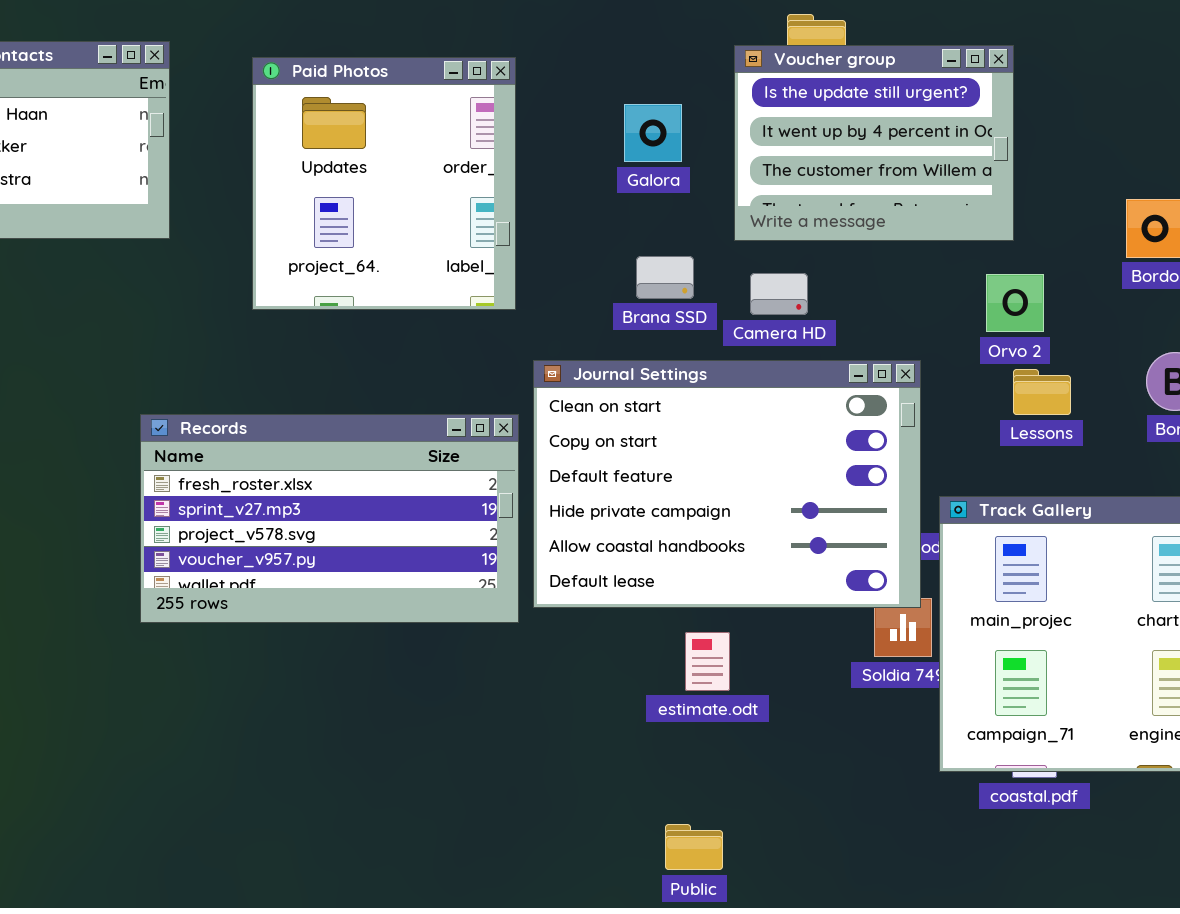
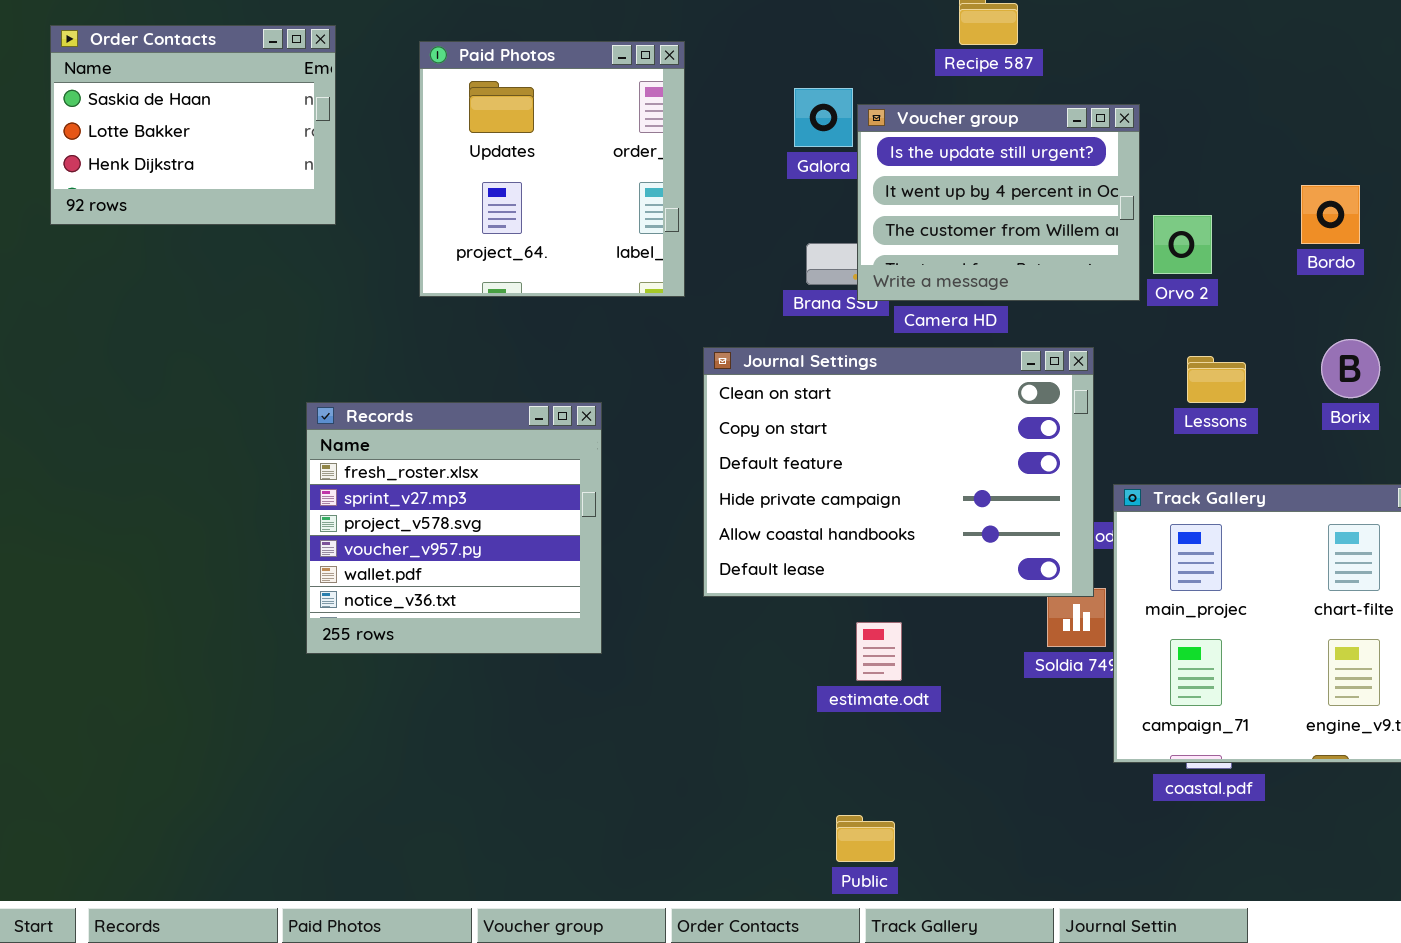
Voucher group: [734,45,1014,241] -> [857,104,1140,301], moved
Orvo 2: [986,274,1044,332] -> [1153,215,1212,274], moved
Records: [140,414,519,623] -> [306,402,602,654], resized

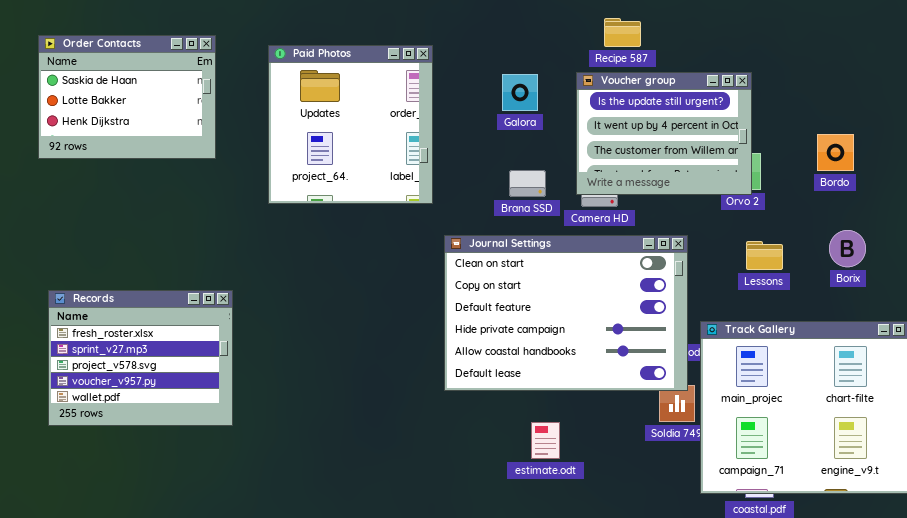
Voucher group: [857,104,1140,301] -> [576,72,752,195], moved
Records: [306,402,602,654] -> [48,290,233,426], moved, resized
estimate.odt: [856,622,902,681] -> [531,422,560,459], moved

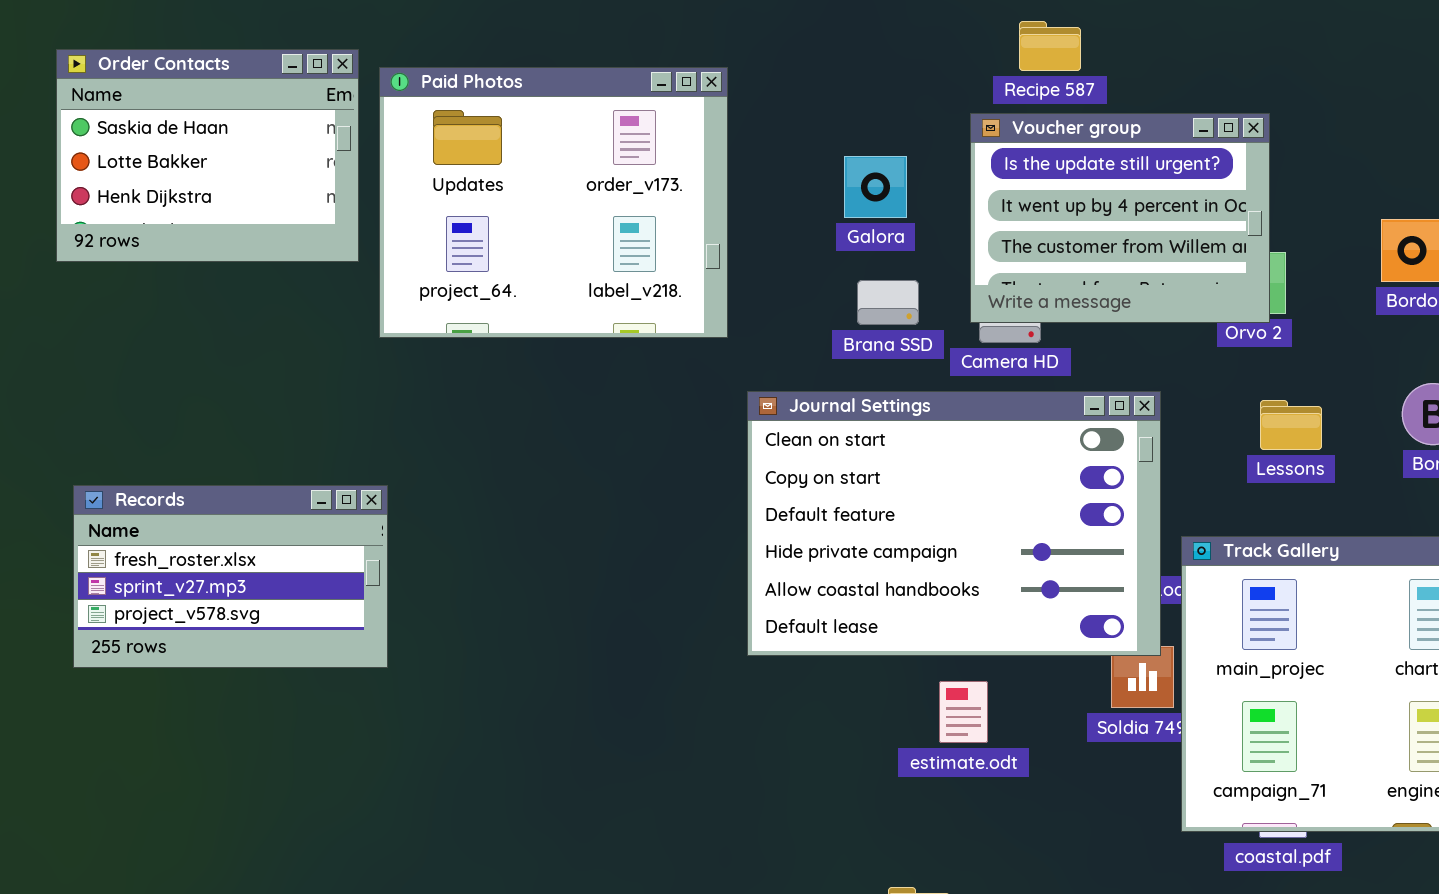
Paid Photos: [268,45,433,204] -> [379,67,728,338], resized
Galora: [502,74,538,111] -> [844,156,907,218], moved
Records: [48,290,233,426] -> [73,485,388,668], resized
estimate.odt: [531,422,560,459] -> [939,681,988,743], moved

